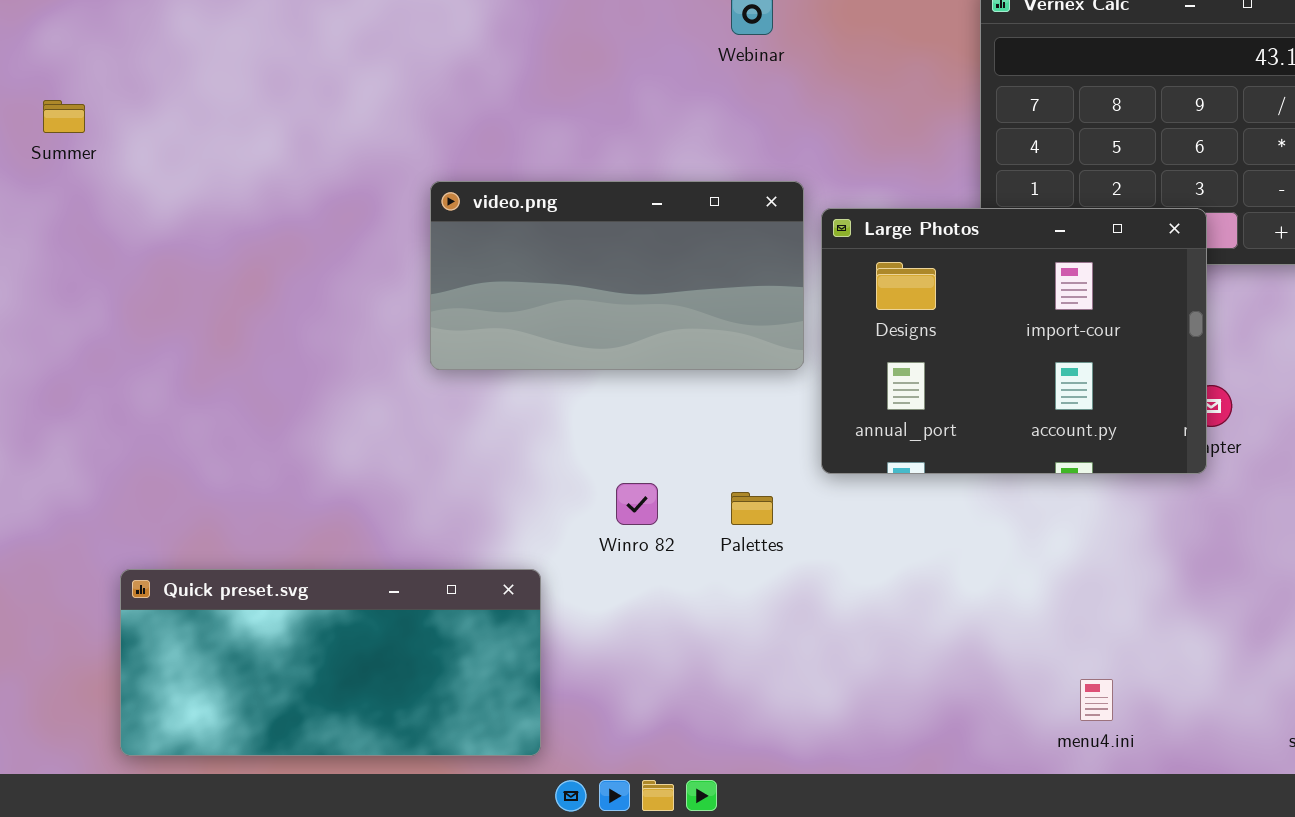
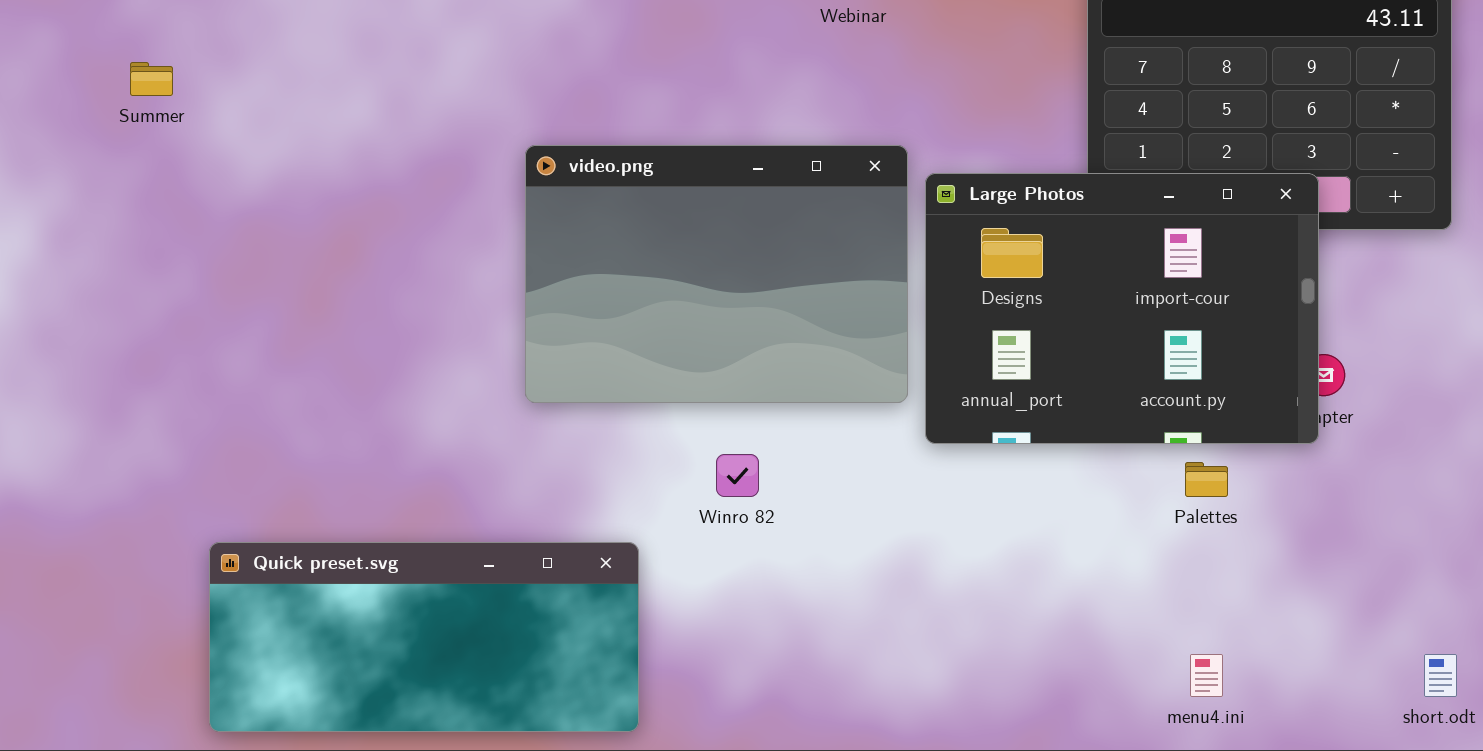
video.png: [430,181,804,370] -> [525,145,908,403], resized
Palettes: [731,492,773,525] -> [1185,462,1228,497], moved

